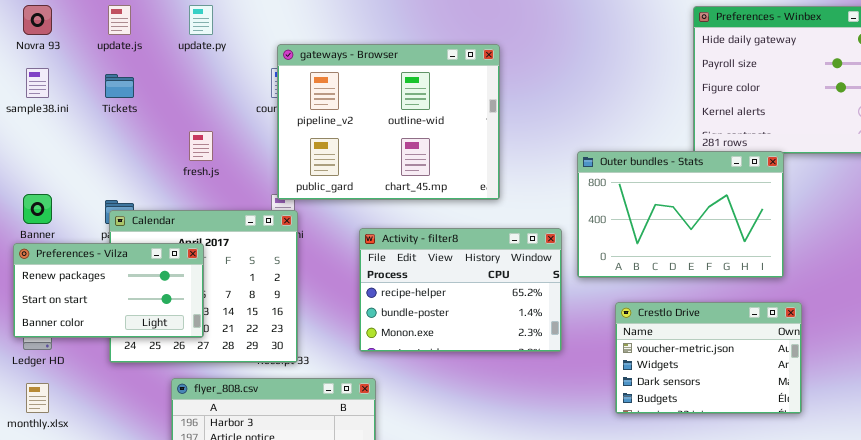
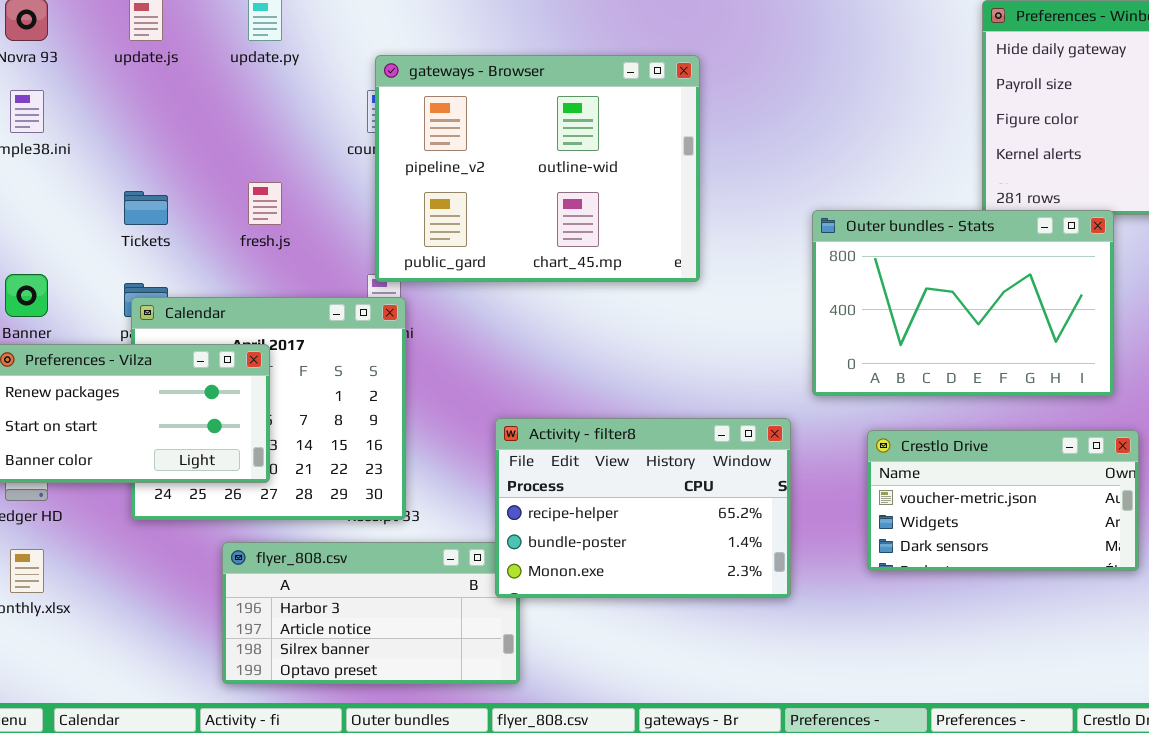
Tickets: [105,74,134,98] -> [124,191,168,225], moved
Activity - filter8: [359,228,562,352] -> [495,418,791,598], moved
Crestlo Drive: [615,302,802,414] -> [867,430,1139,571], resized

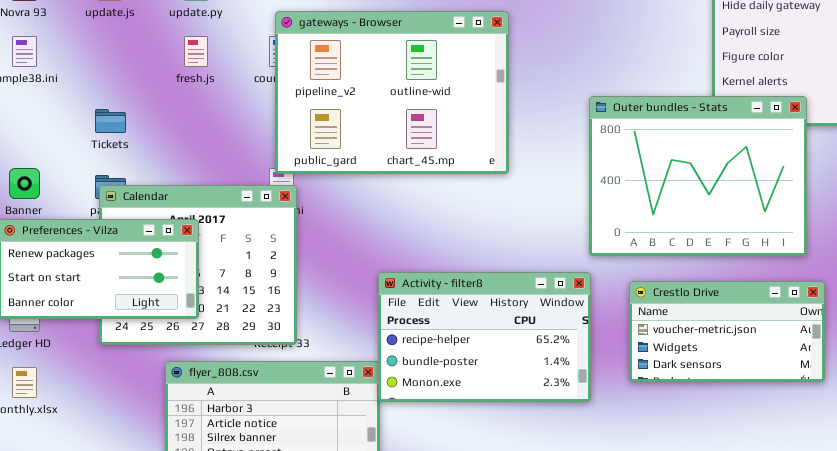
fresh.js: [248,182,282,225] -> [184,36,208,67], moved
Outer bundles - Stats: [812,210,1114,396] -> [589,96,807,256], resized
Activity - filter8: [495,418,791,598] -> [378,272,591,402], moved

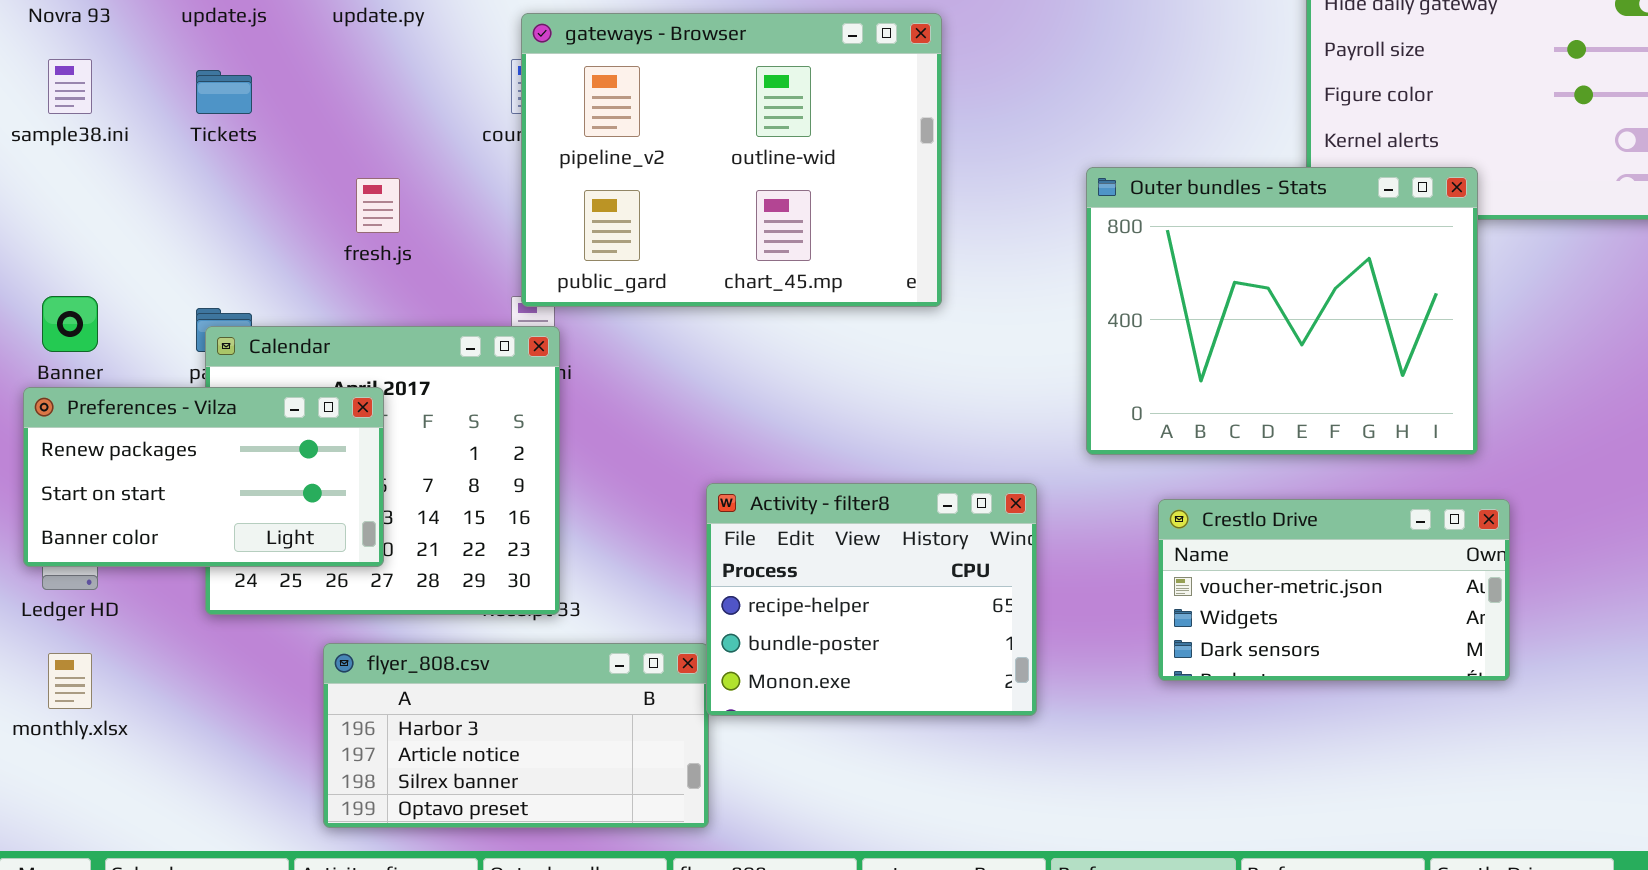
fresh.js: [184,36,208,67] -> [356,178,400,233], moved
Tickets: [95,109,126,133] -> [196,70,252,114], moved
Activity - filter8: [378,272,591,402] -> [706,483,1037,716], resized

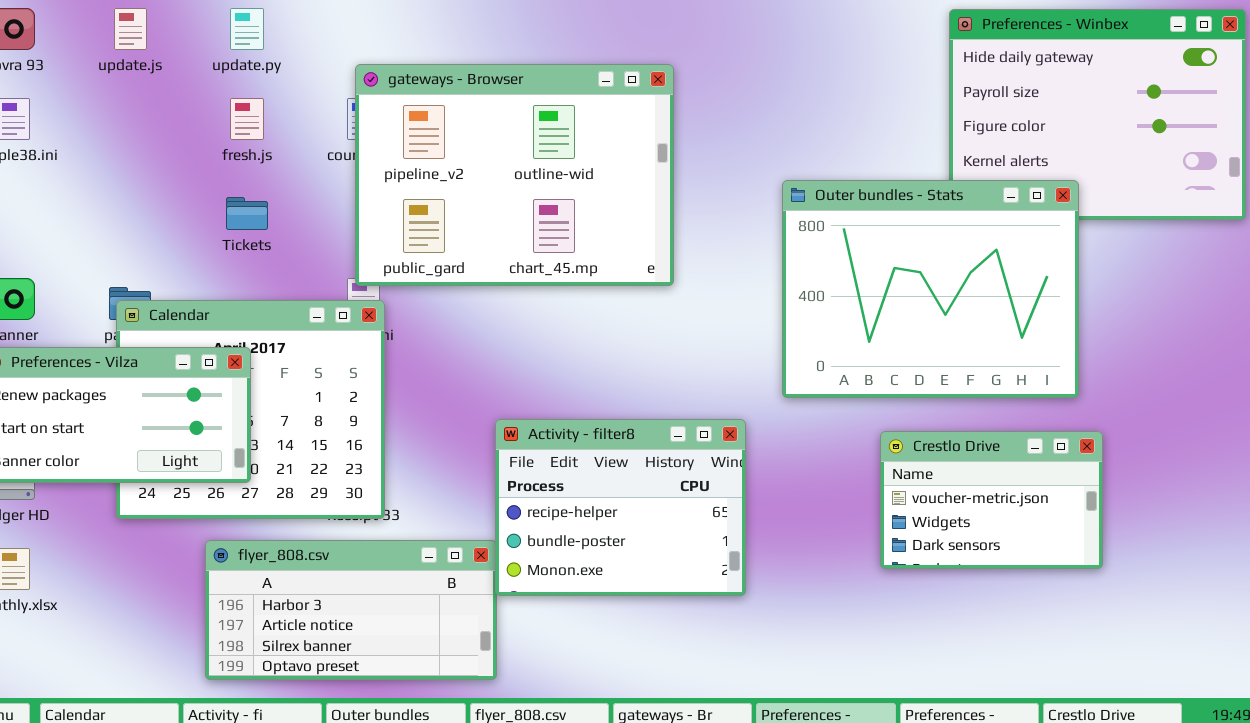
Tickets: [196,70,252,114] -> [226,197,268,230], moved
fresh.js: [356,178,400,233] -> [230,98,264,140], moved
Crestlo Drive: [1158,499,1510,681] -> [880,431,1103,569], resized

